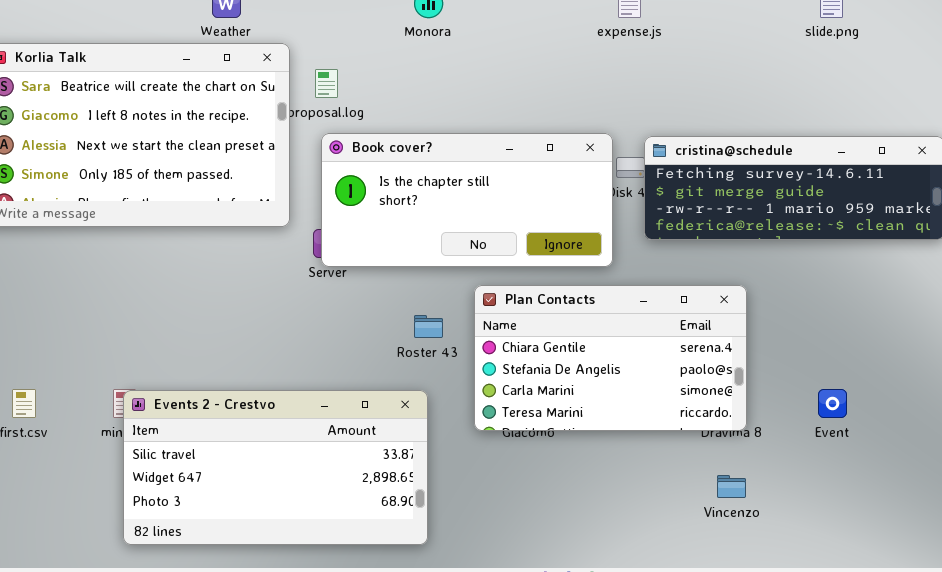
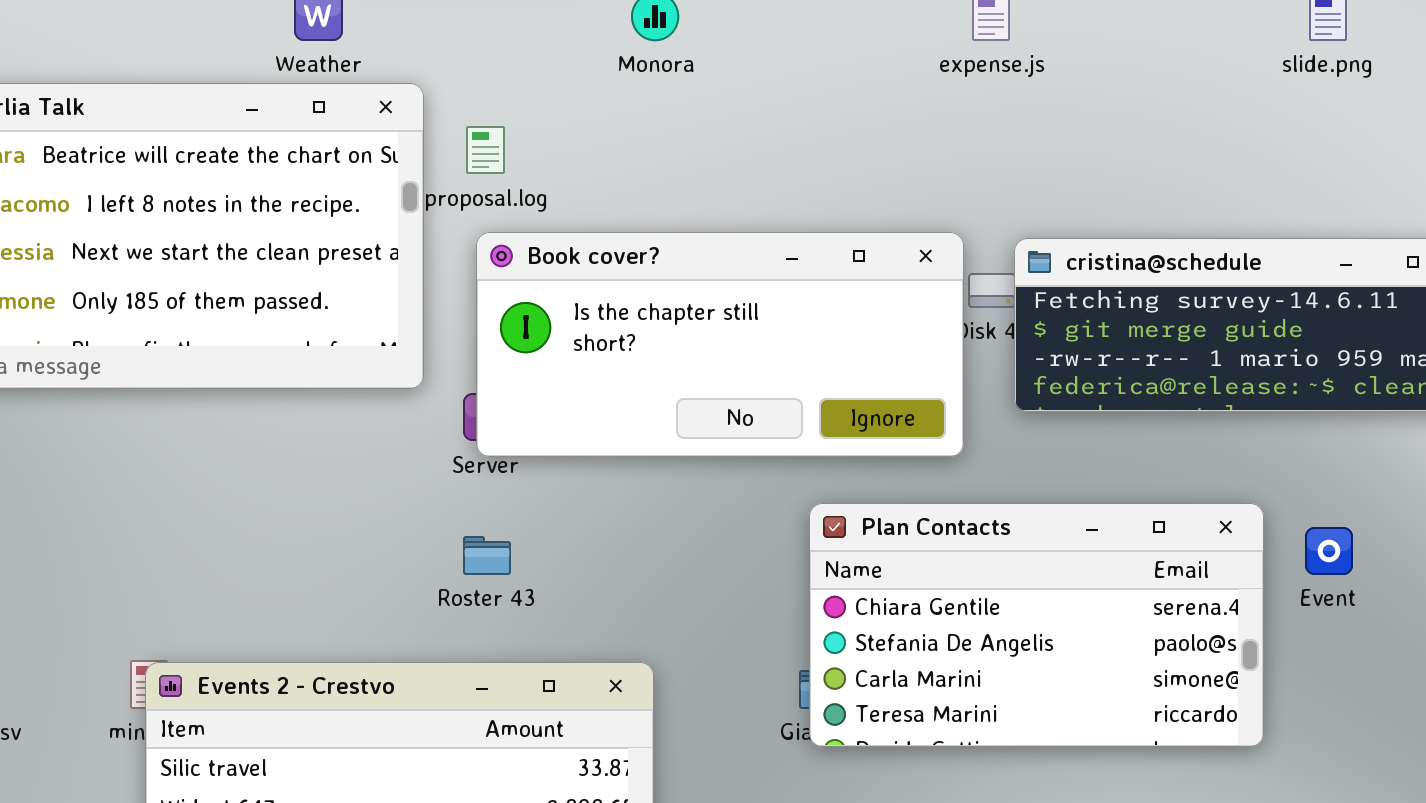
Plan Contacts: [474,285,747,431] -> [809,503,1264,747], moved
Roster 43: [414,315,443,338] -> [463,536,511,575], moved
Event: [818,389,847,418] -> [1305,527,1353,575], moved

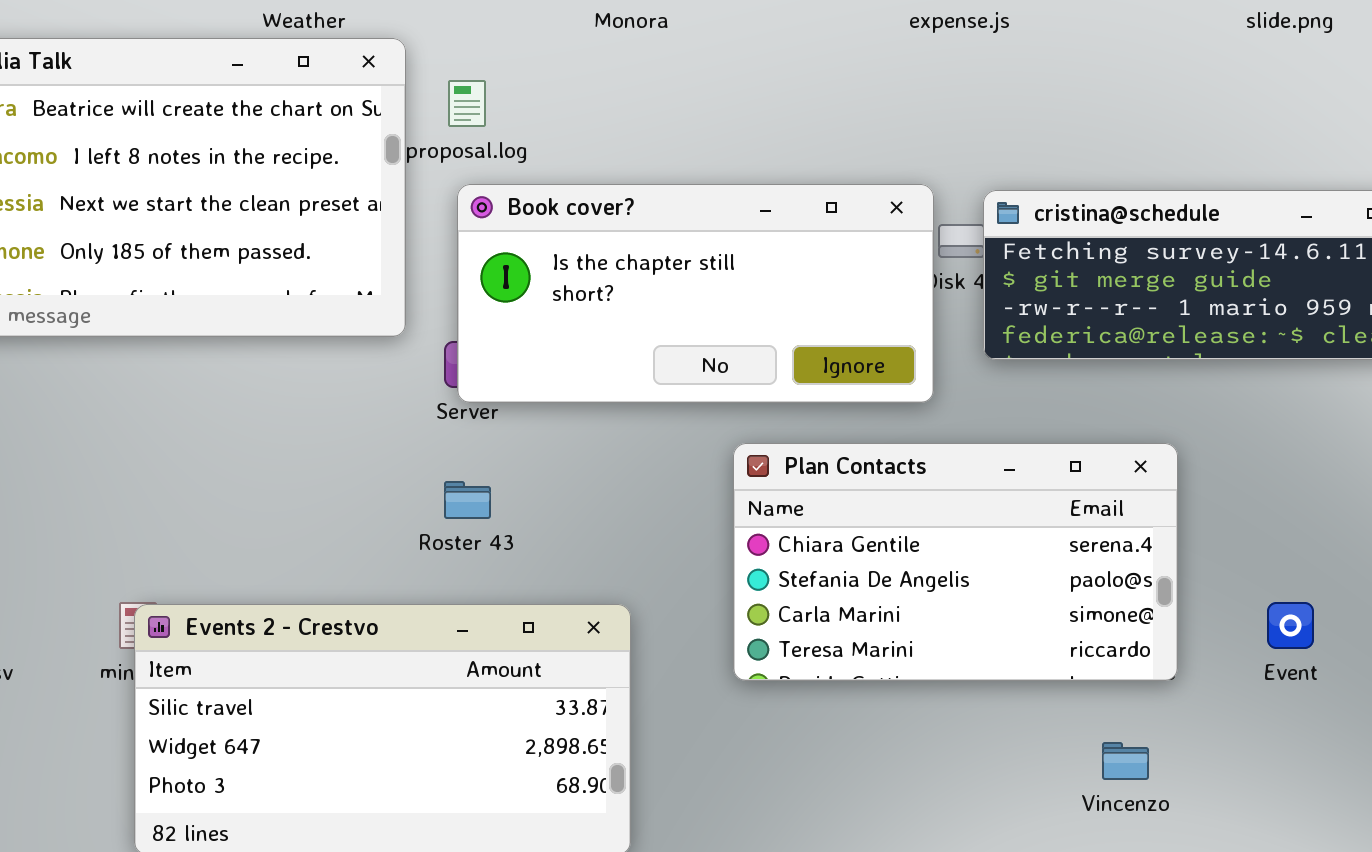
Plan Contacts: [809,503,1264,747] -> [733,443,1178,681], moved
Event: [1305,527,1353,575] -> [1267,602,1314,649], moved

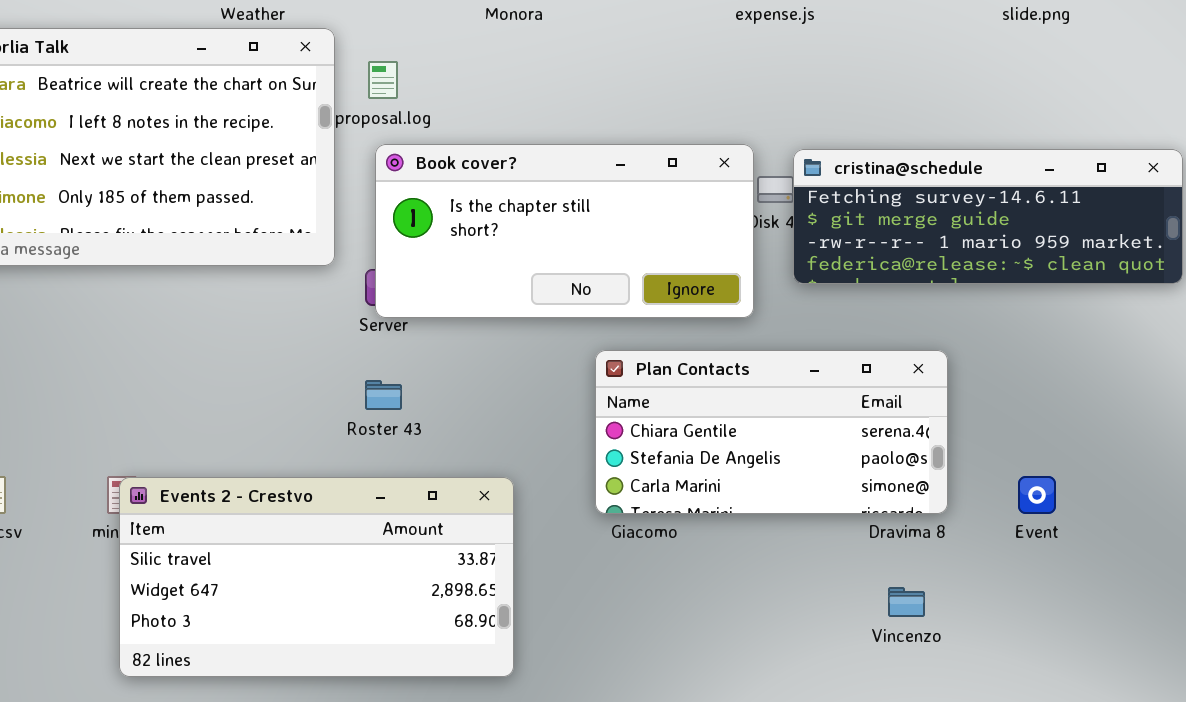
Plan Contacts: [733,443,1178,681] -> [595,350,948,514], resized

